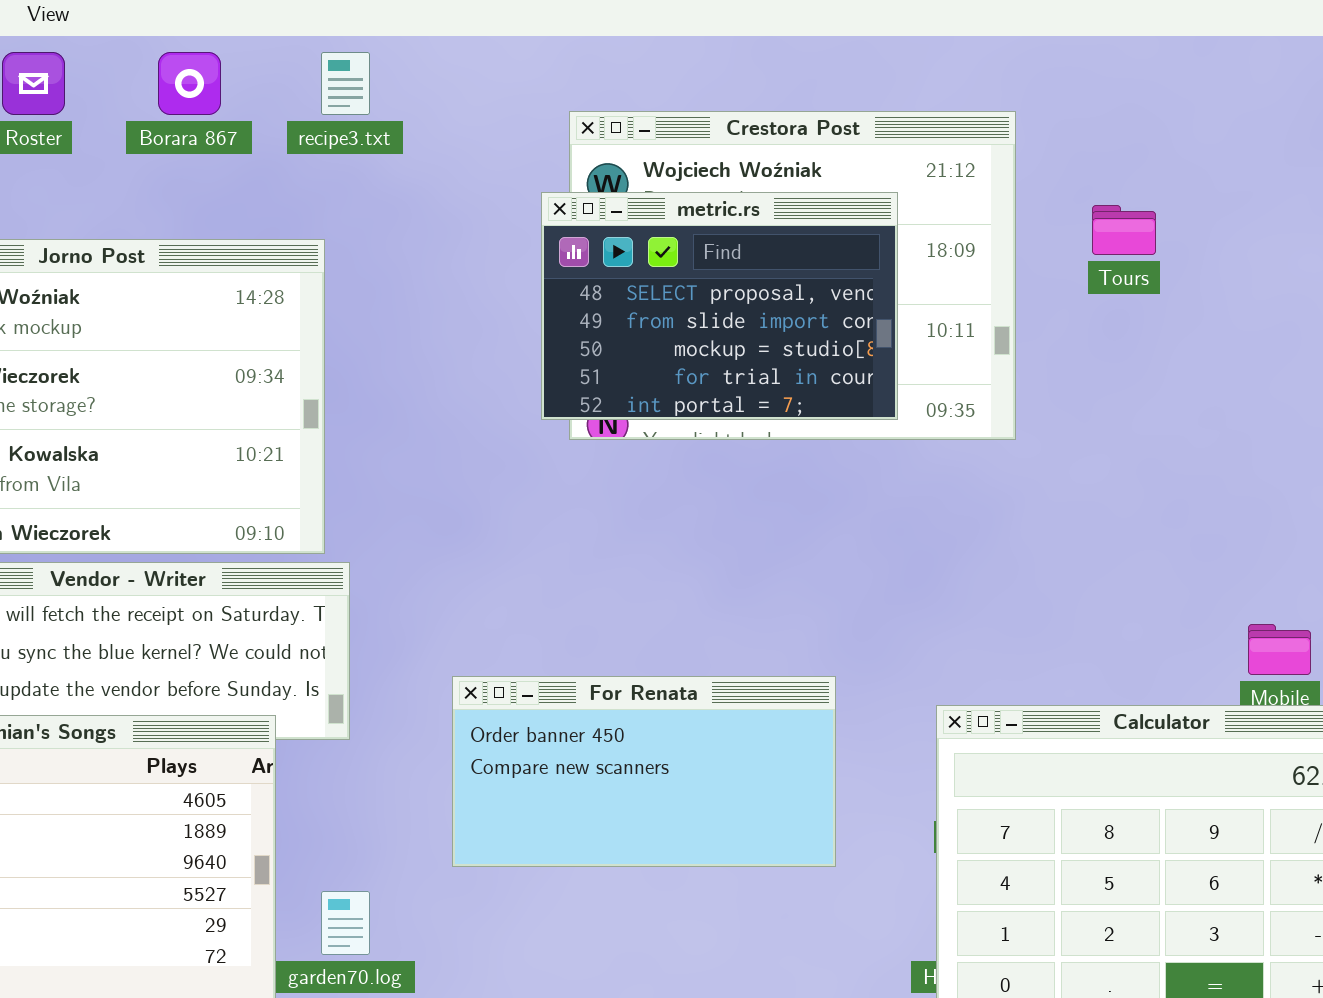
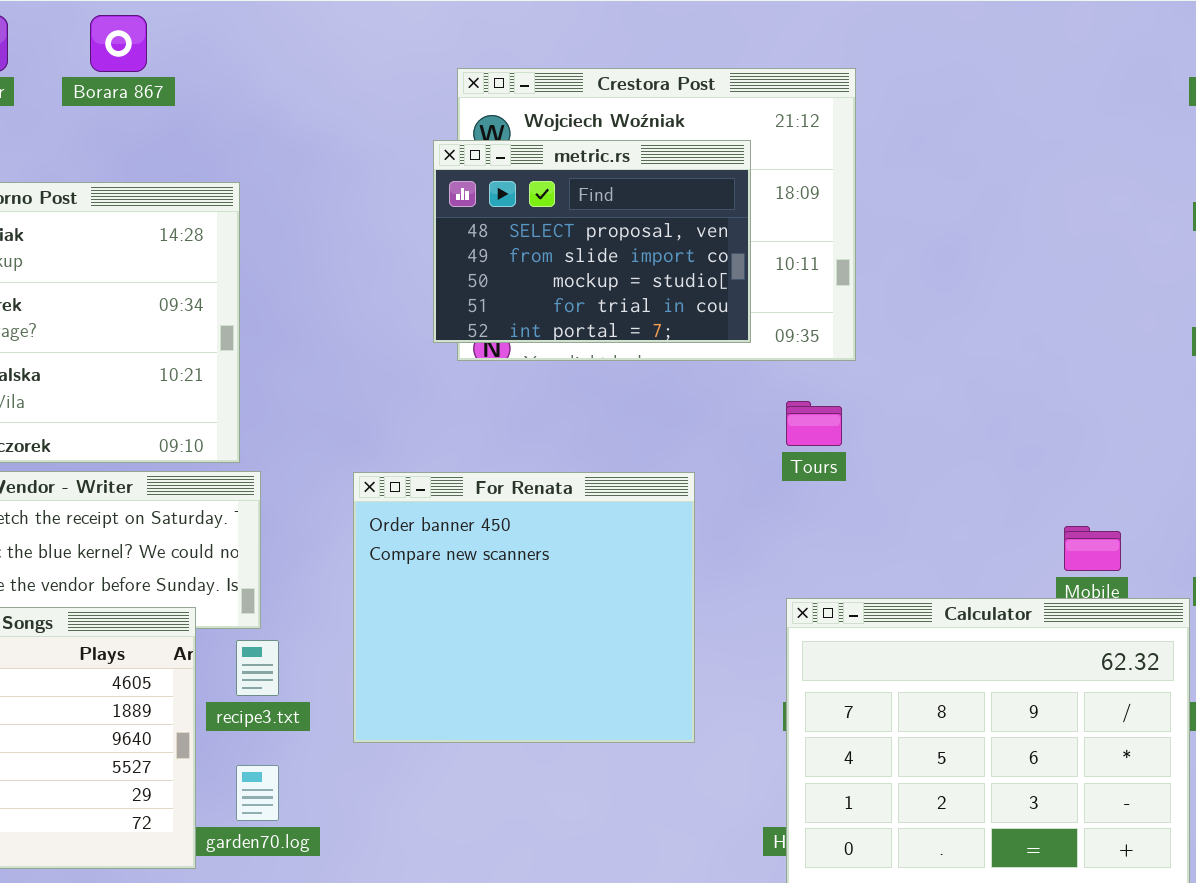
recipe3.txt: [321,52,370,115] -> [236,640,279,696], moved
Tours: [1092,205,1156,255] -> [786,401,842,446], moved
For Renata: [452,676,836,867] -> [353,472,695,743], resized

